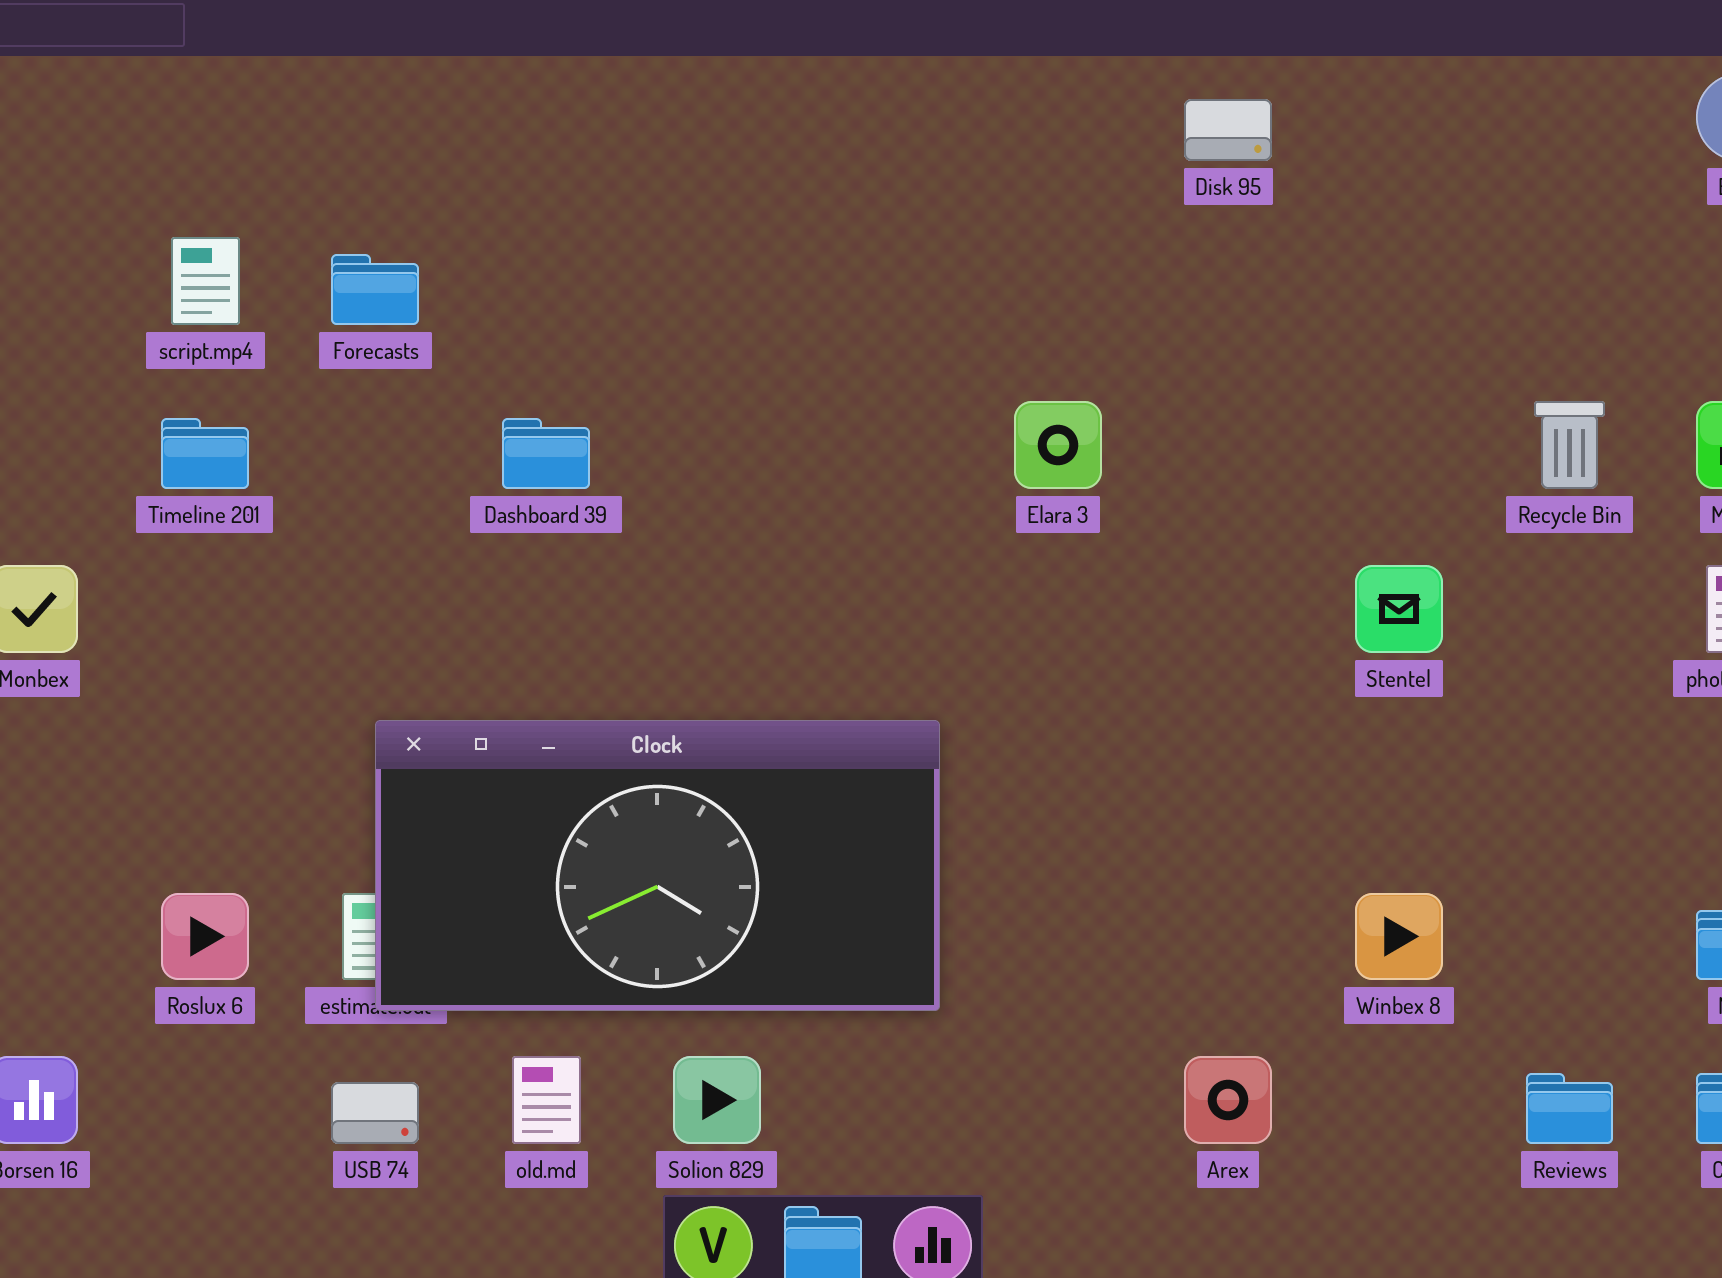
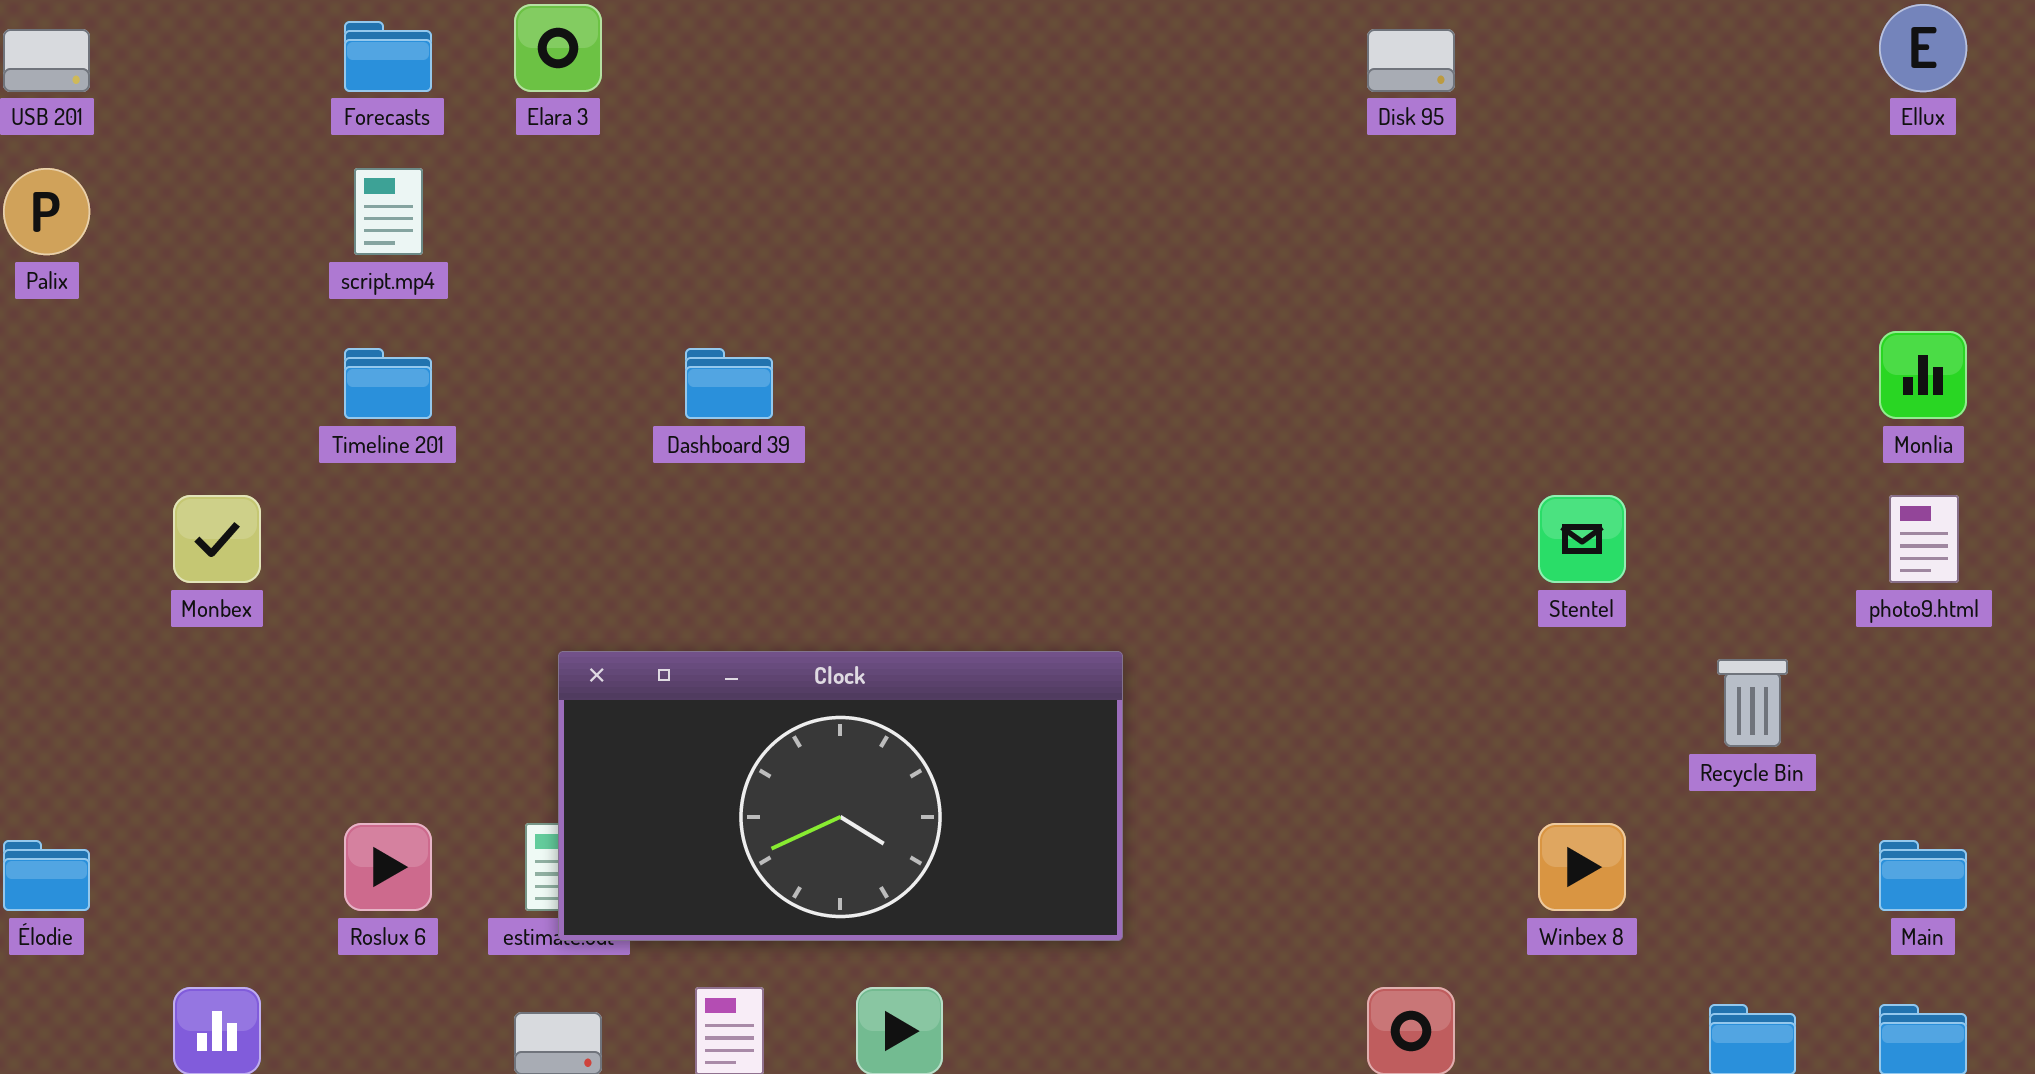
Forecasts: [331,254,419,325] -> [344,21,432,92], moved
Elara 3: [1014,401,1102,489] -> [514,4,602,92], moved
Recycle Bin: [1534,401,1605,489] -> [1717,659,1788,747], moved

